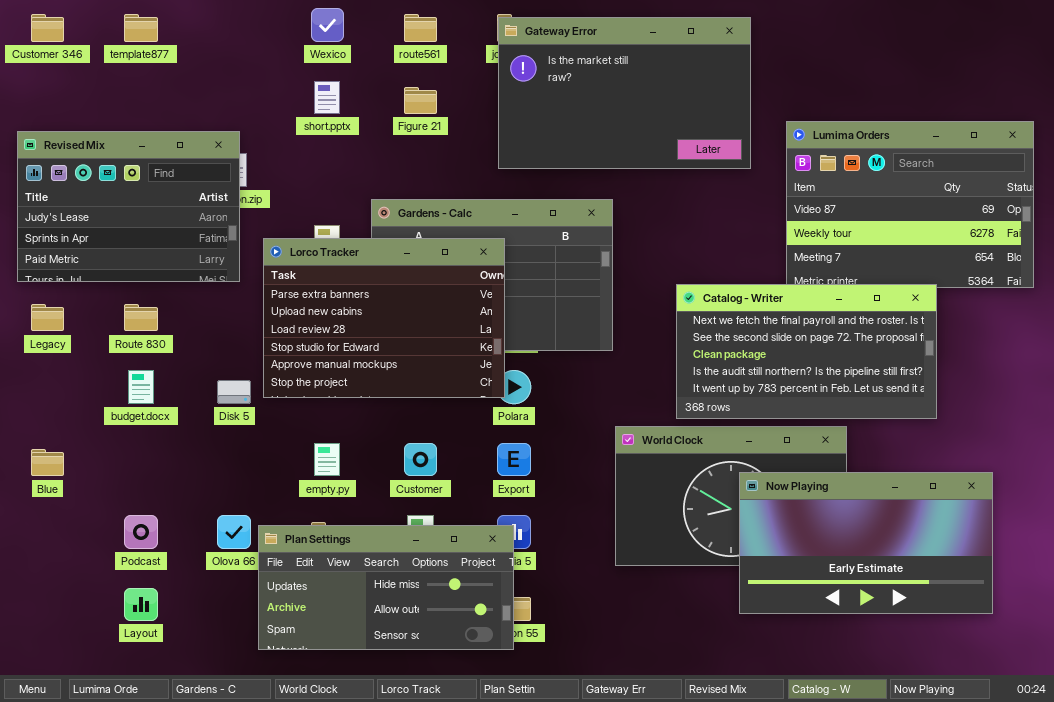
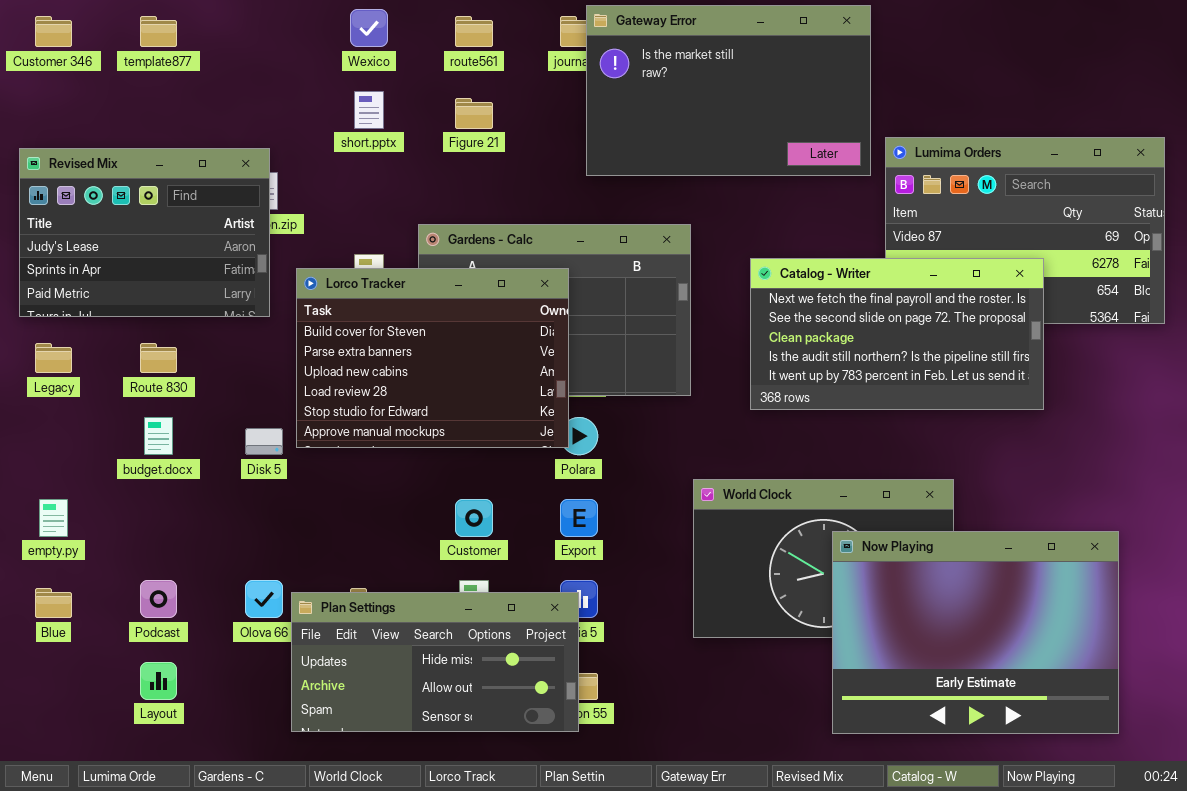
Gateway Error: [498,17,751,169] -> [586,5,871,176], moved
Lorco Tracker: [263,238,505,398] -> [296,268,569,448], scrolled up 1 row
Catalog - Writer: [676,284,937,419] -> [750,258,1044,410], moved
empty.py: [314,443,340,476] -> [39,499,68,537], moved
Blue: [31,449,64,476] -> [35,588,72,618], moved
Now Playing: [739,472,993,614] -> [832,531,1119,734], resized

